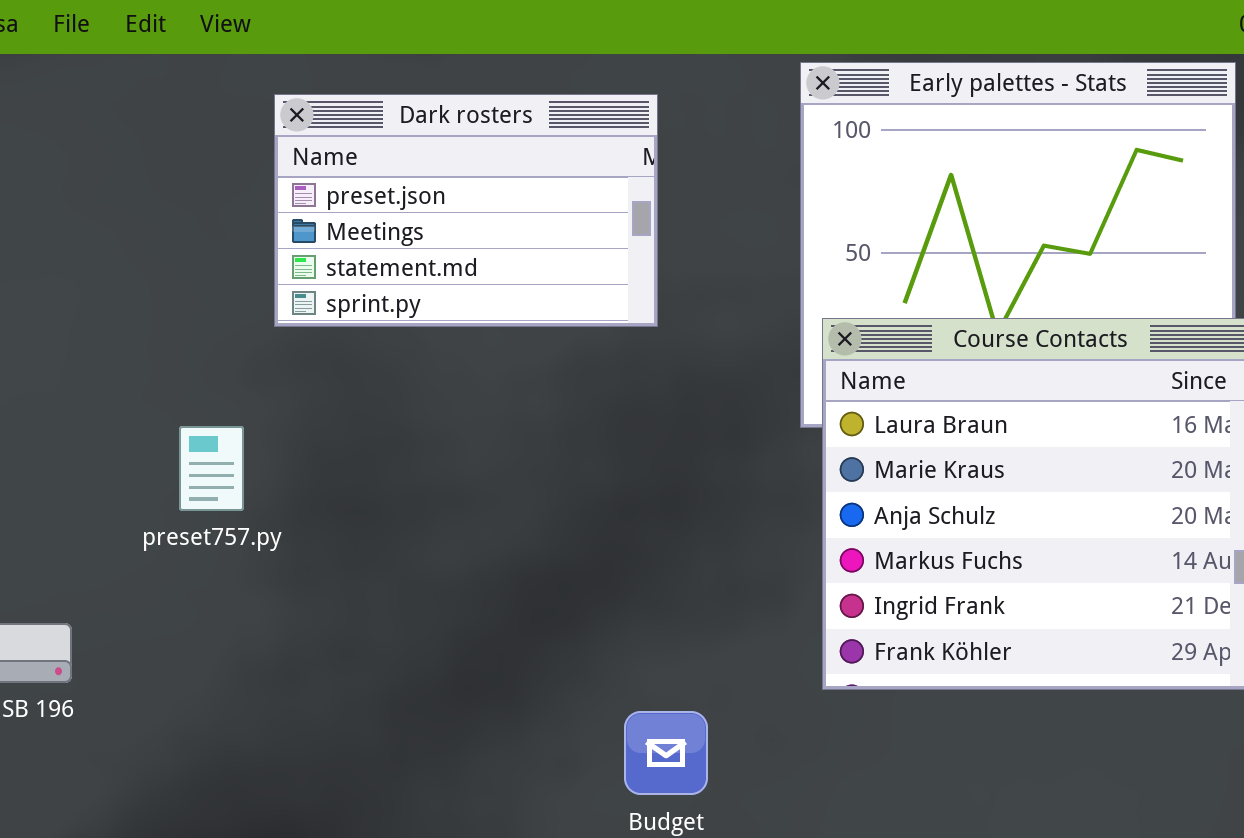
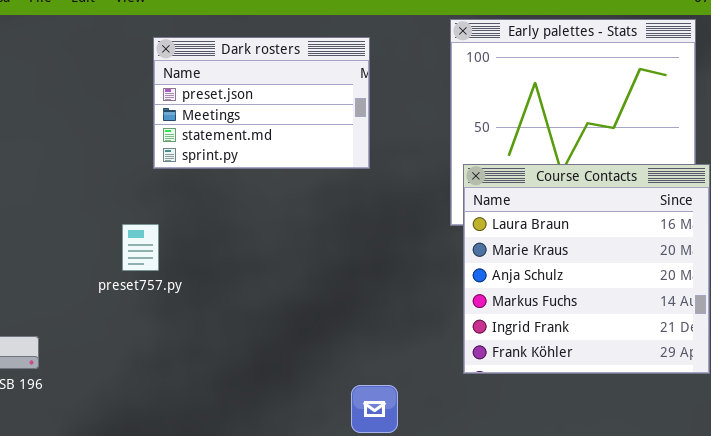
preset757.py: [179,426,244,511] -> [122,224,159,271], moved

